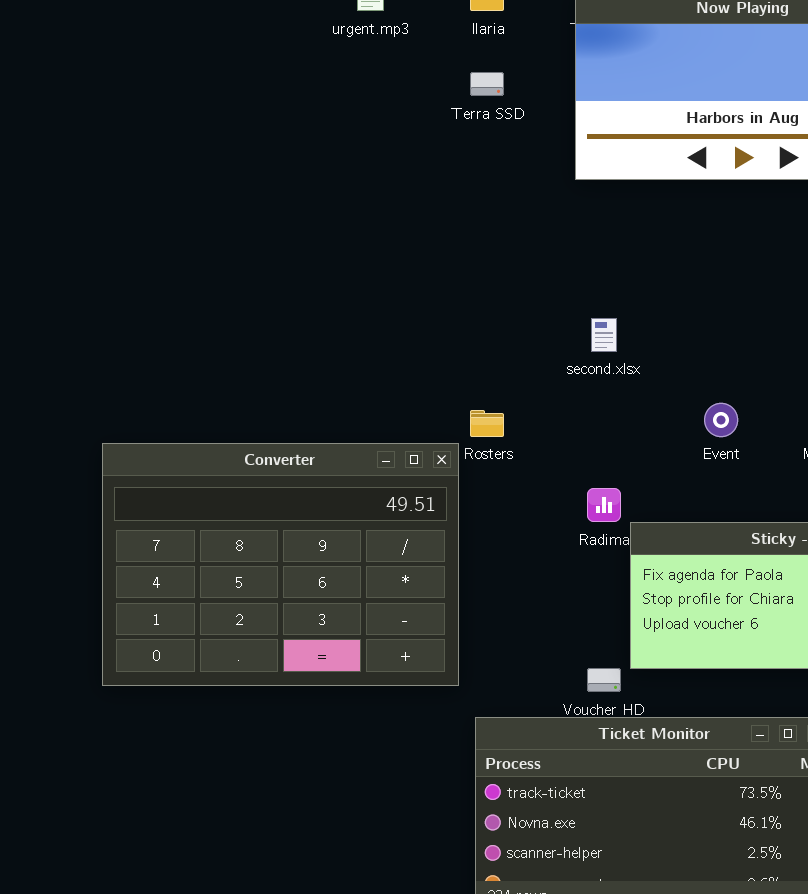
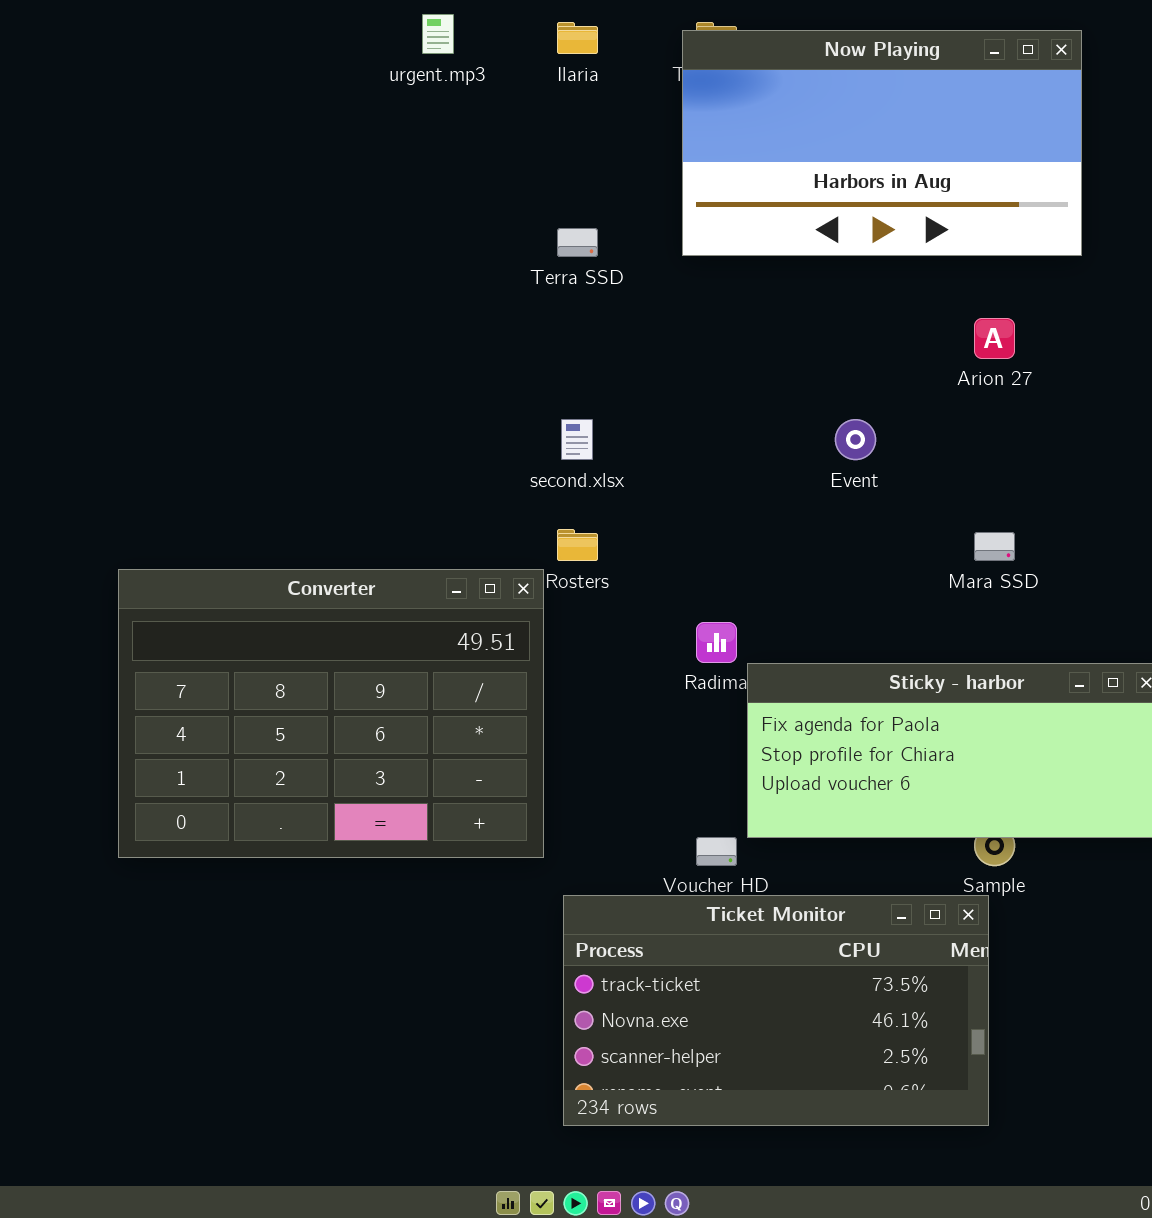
Terra SSD: [470,72,504,96] -> [557,228,598,257], moved
second.xlsx: [591,318,617,352] -> [561,419,593,460], moved
Event: [704,403,738,437] -> [835,419,876,460], moved

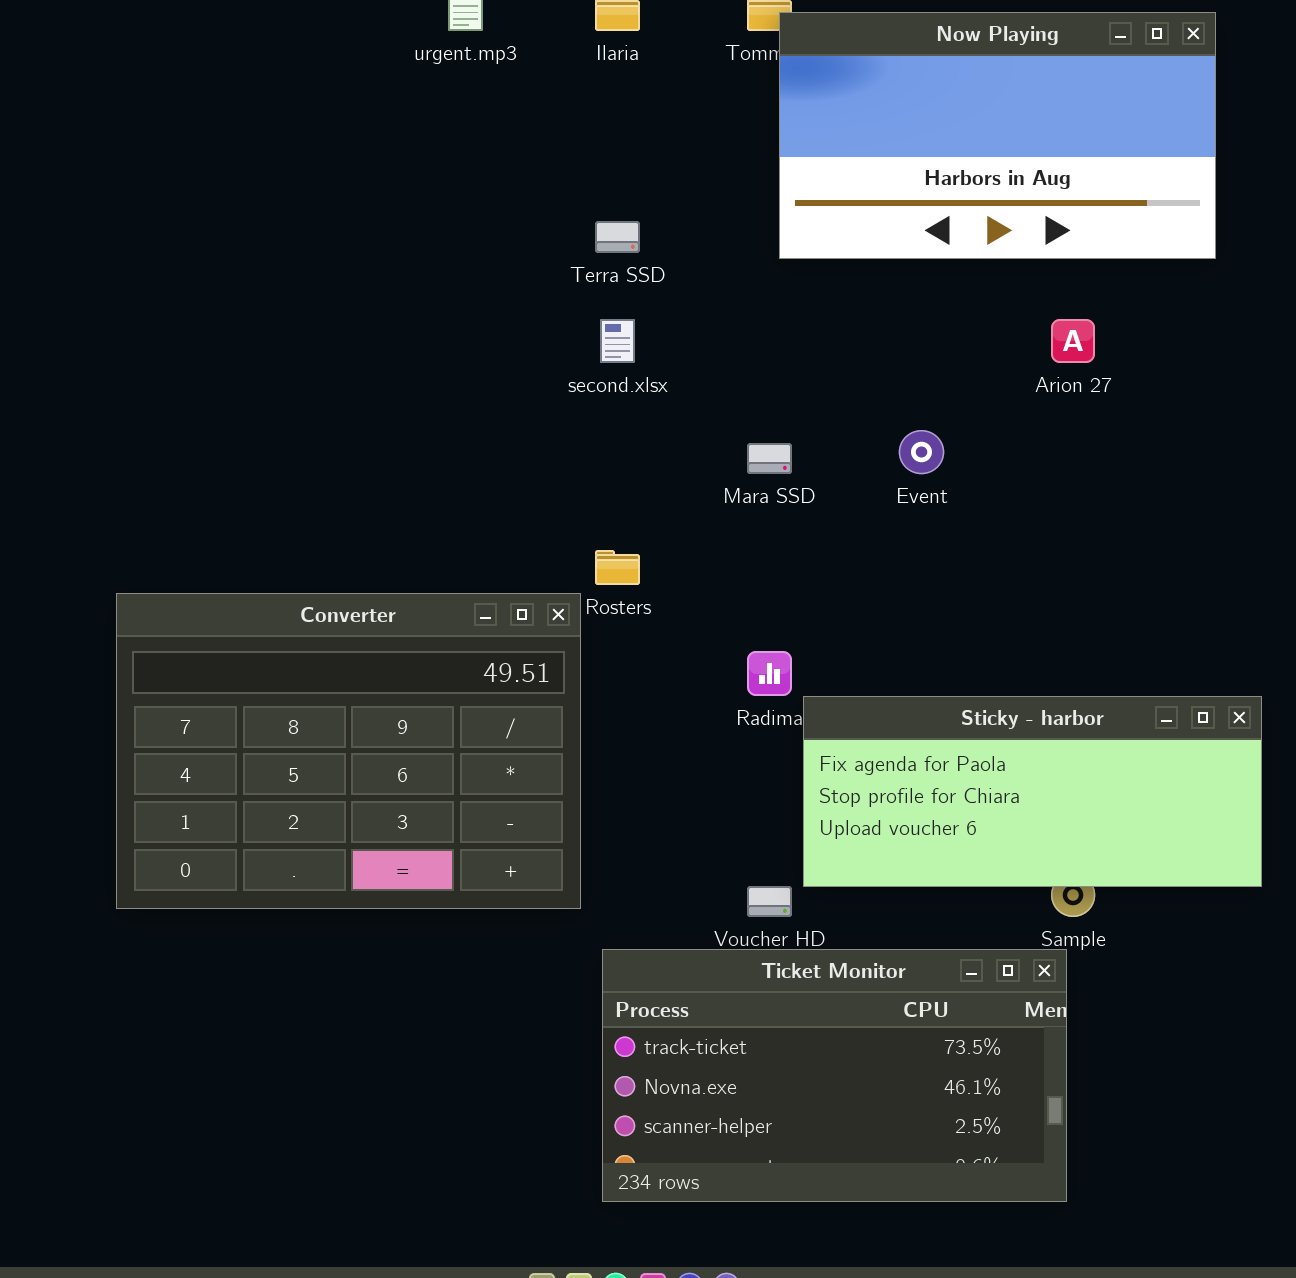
Now Playing: [682,30,1082,256] -> [779,12,1216,259], moved
second.xlsx: [561,419,593,460] -> [600,319,635,363], moved
Mara SSD: [974,532,1015,561] -> [747,443,792,474], moved

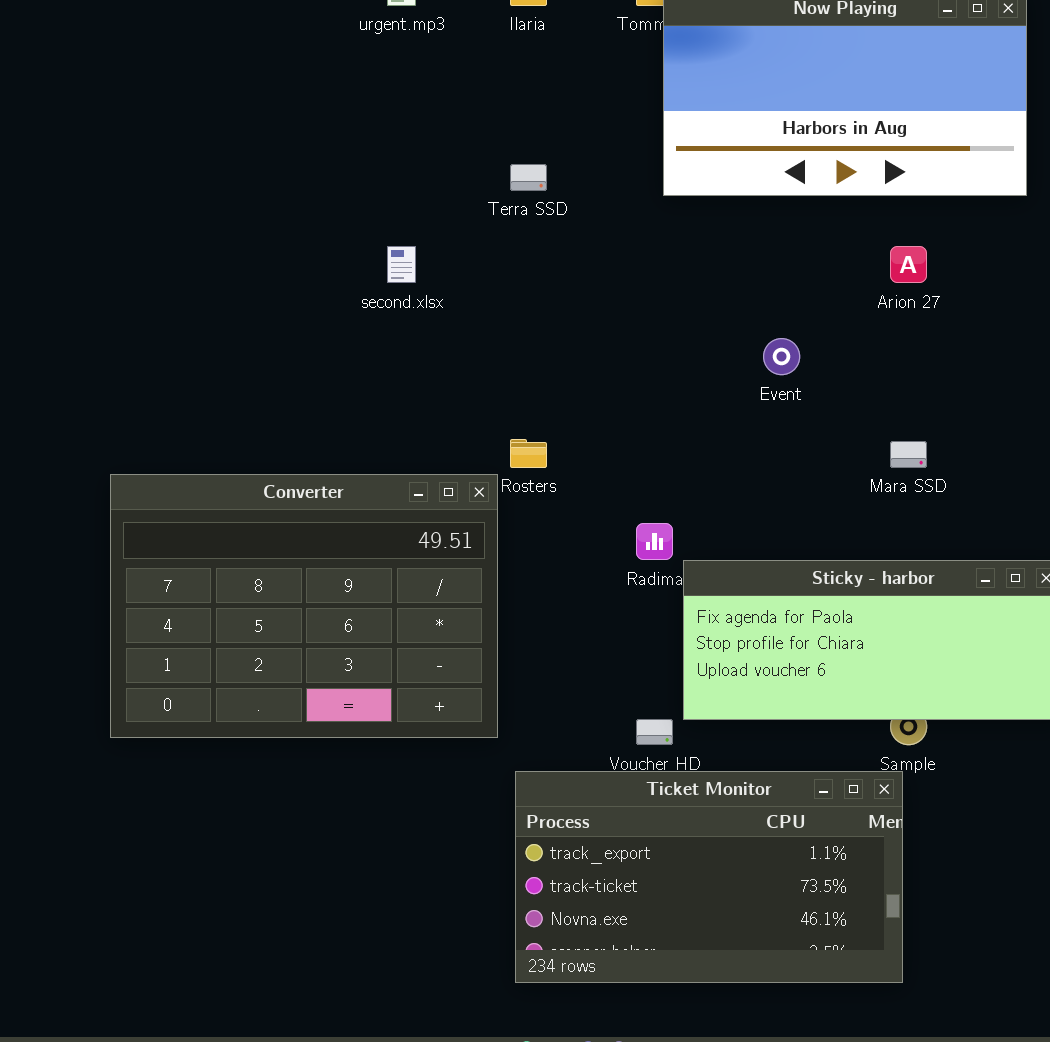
second.xlsx: [600,319,635,363] -> [387,246,416,283], moved
Mara SSD: [747,443,792,474] -> [890,441,927,468], moved
Ticket Monitor: [602,949,1067,1202] -> [515,771,903,983], scrolled up 1 row

